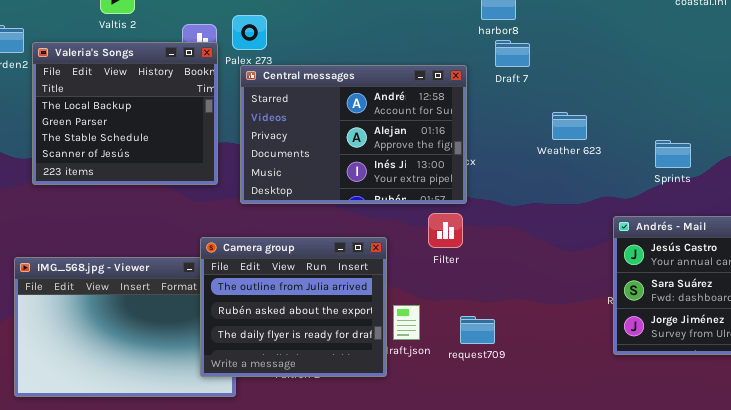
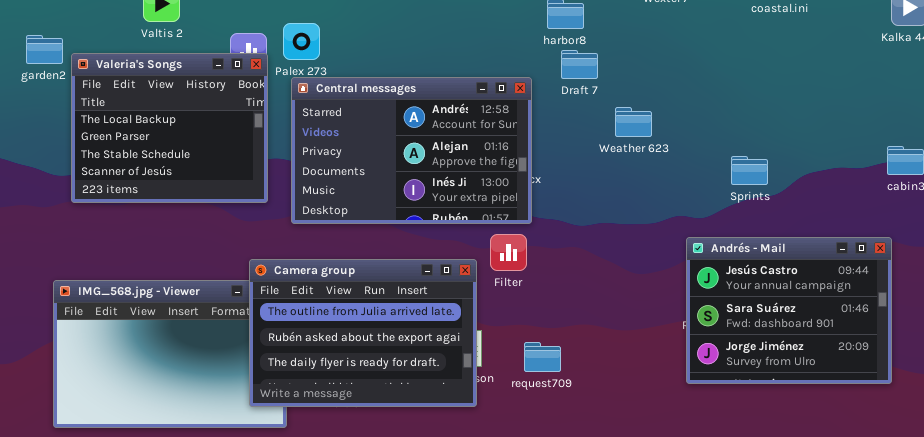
Weather 623: [552,112,587,140] -> [615,107,652,137], moved
Camera group: [200,237,387,377] -> [249,259,477,407], resized

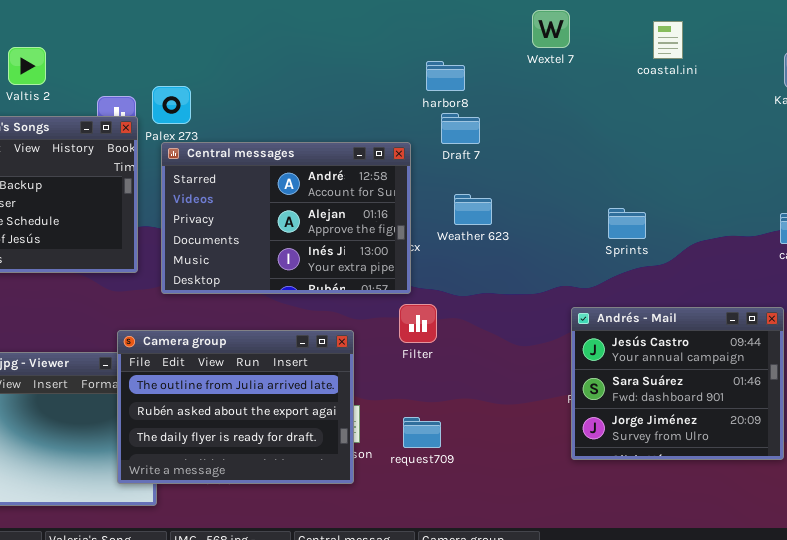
Weather 623: [615,107,652,137] -> [454,194,492,225], moved
Sprints: [731,156,768,185] -> [608,208,646,239], moved
Filter: [490,234,527,271] -> [399,304,437,343], moved

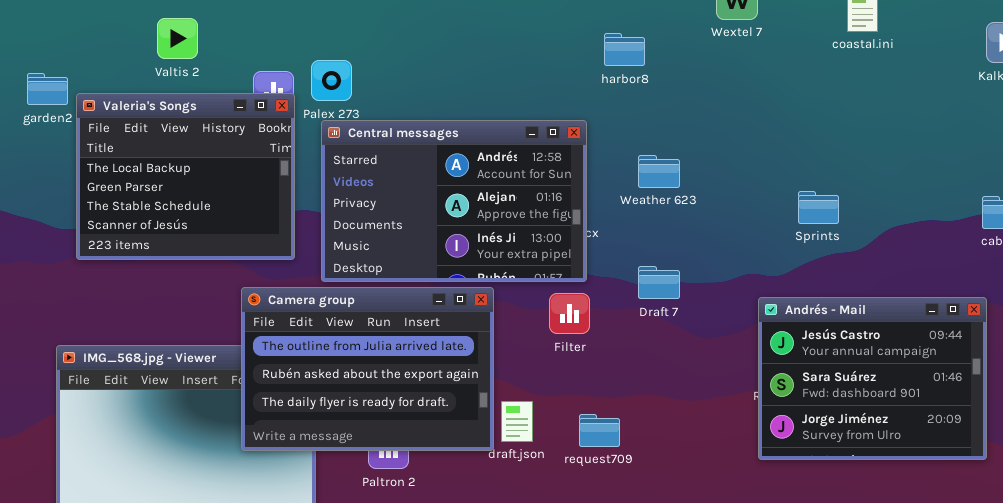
Draft 7: [441,113,480,144] -> [638,266,680,299], moved
Weather 623: [454,194,492,225] -> [638,155,680,188], moved
Filter: [399,304,437,343] -> [549,293,590,334], moved
Camera group: [117,330,354,484] -> [241,287,494,451], moved

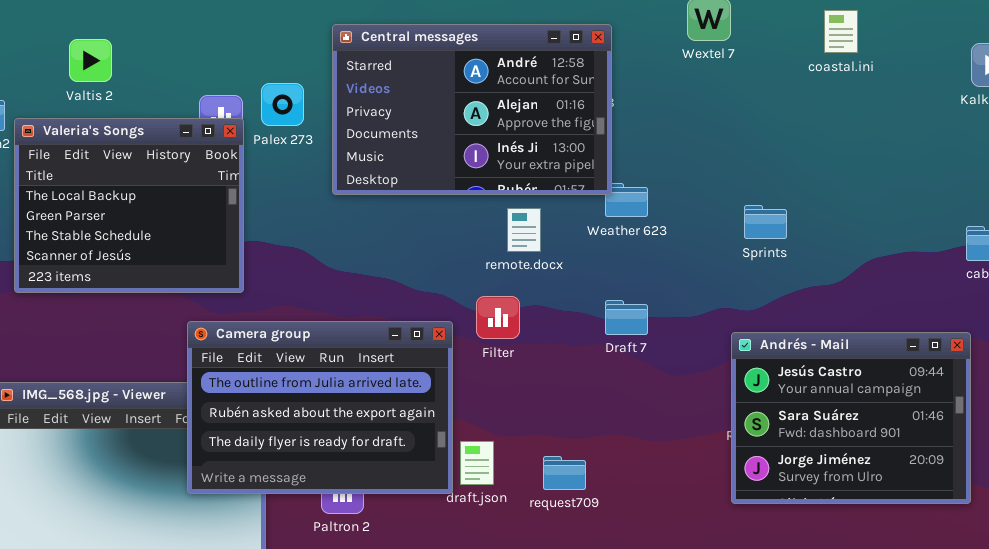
Valtis 2: [157,18,198,59] -> [69,39,112,82], moved
Central messages: [321,120,587,282] -> [332,24,612,195], moved
Sprints: [798,191,839,224] -> [744,205,787,239], moved
Filter: [549,293,590,334] -> [476,296,520,339], moved

